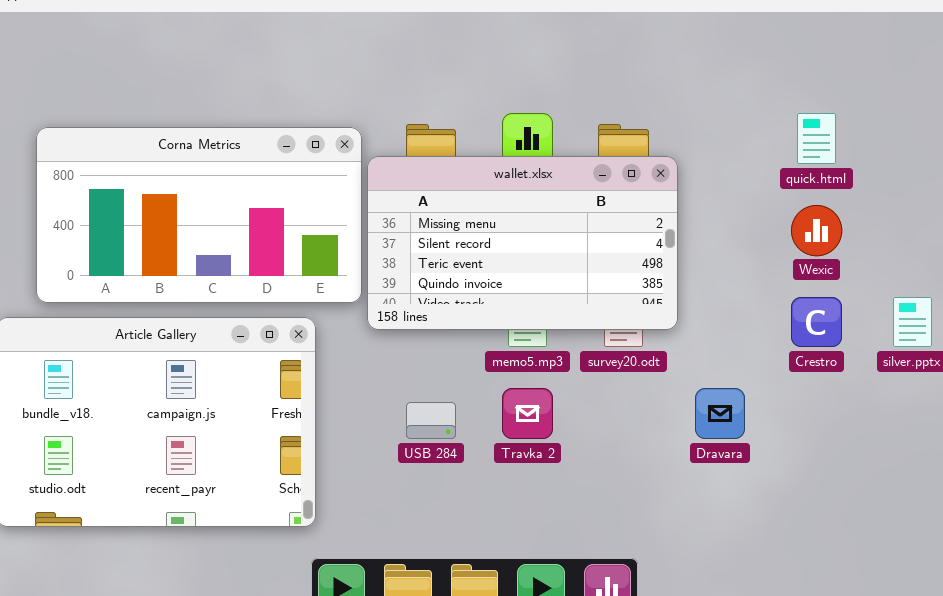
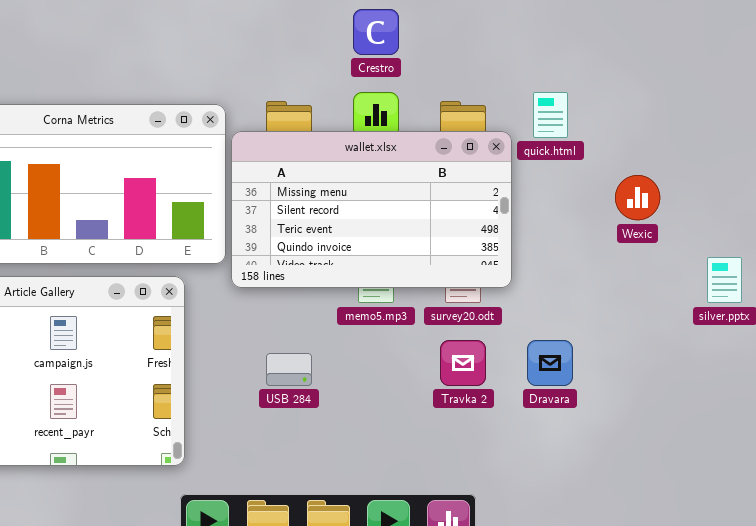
quick.html: [797,113,836,164] -> [533,92,568,138], moved
Crestro: [791,297,842,347] -> [353,9,399,55], moved
Travka 2: [502,388,553,439] -> [440,340,486,386], moved

